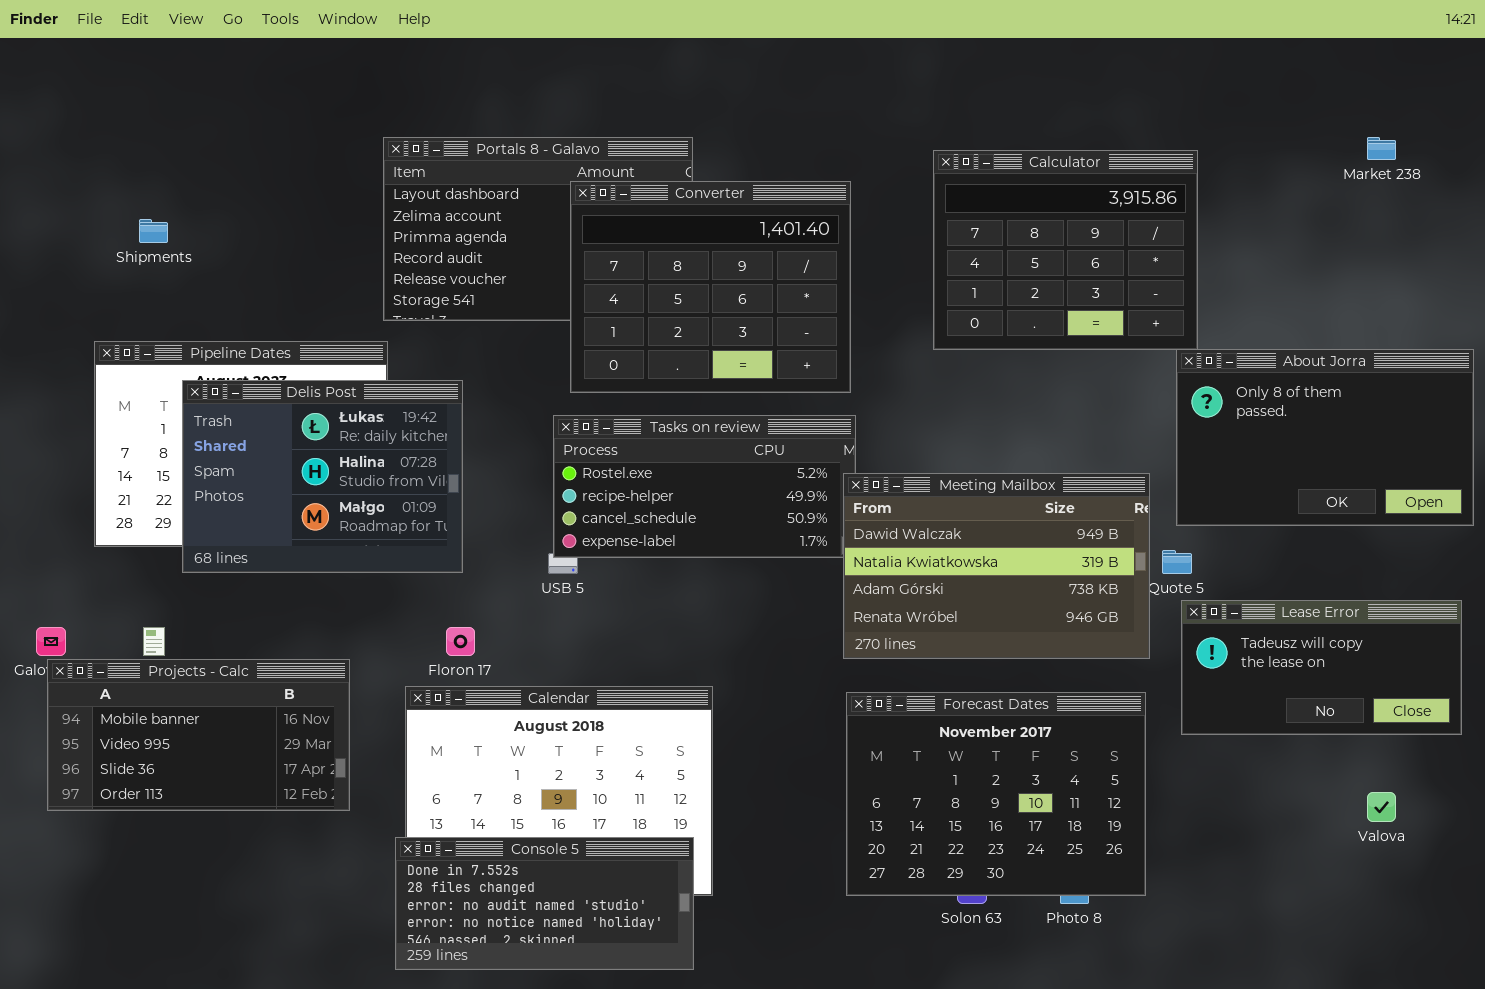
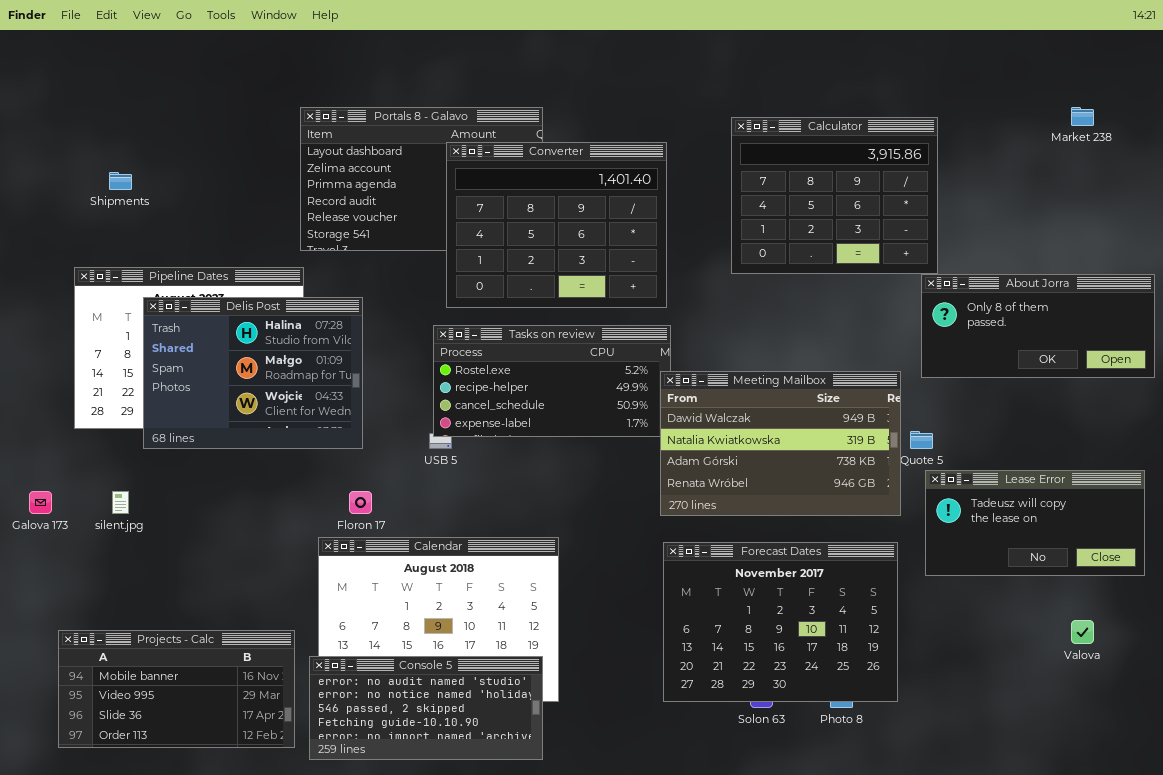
About Jorra: [1176,349,1474,526] -> [921,274,1155,378], resized
Delis Post: [182,380,463,573] -> [143,297,363,449], scrolled down 1 row
Projects - Calc: [47,659,350,811] -> [58,630,295,748], moved
Console 5: [395,837,694,970] -> [309,656,543,760], scrolled down 2 rows

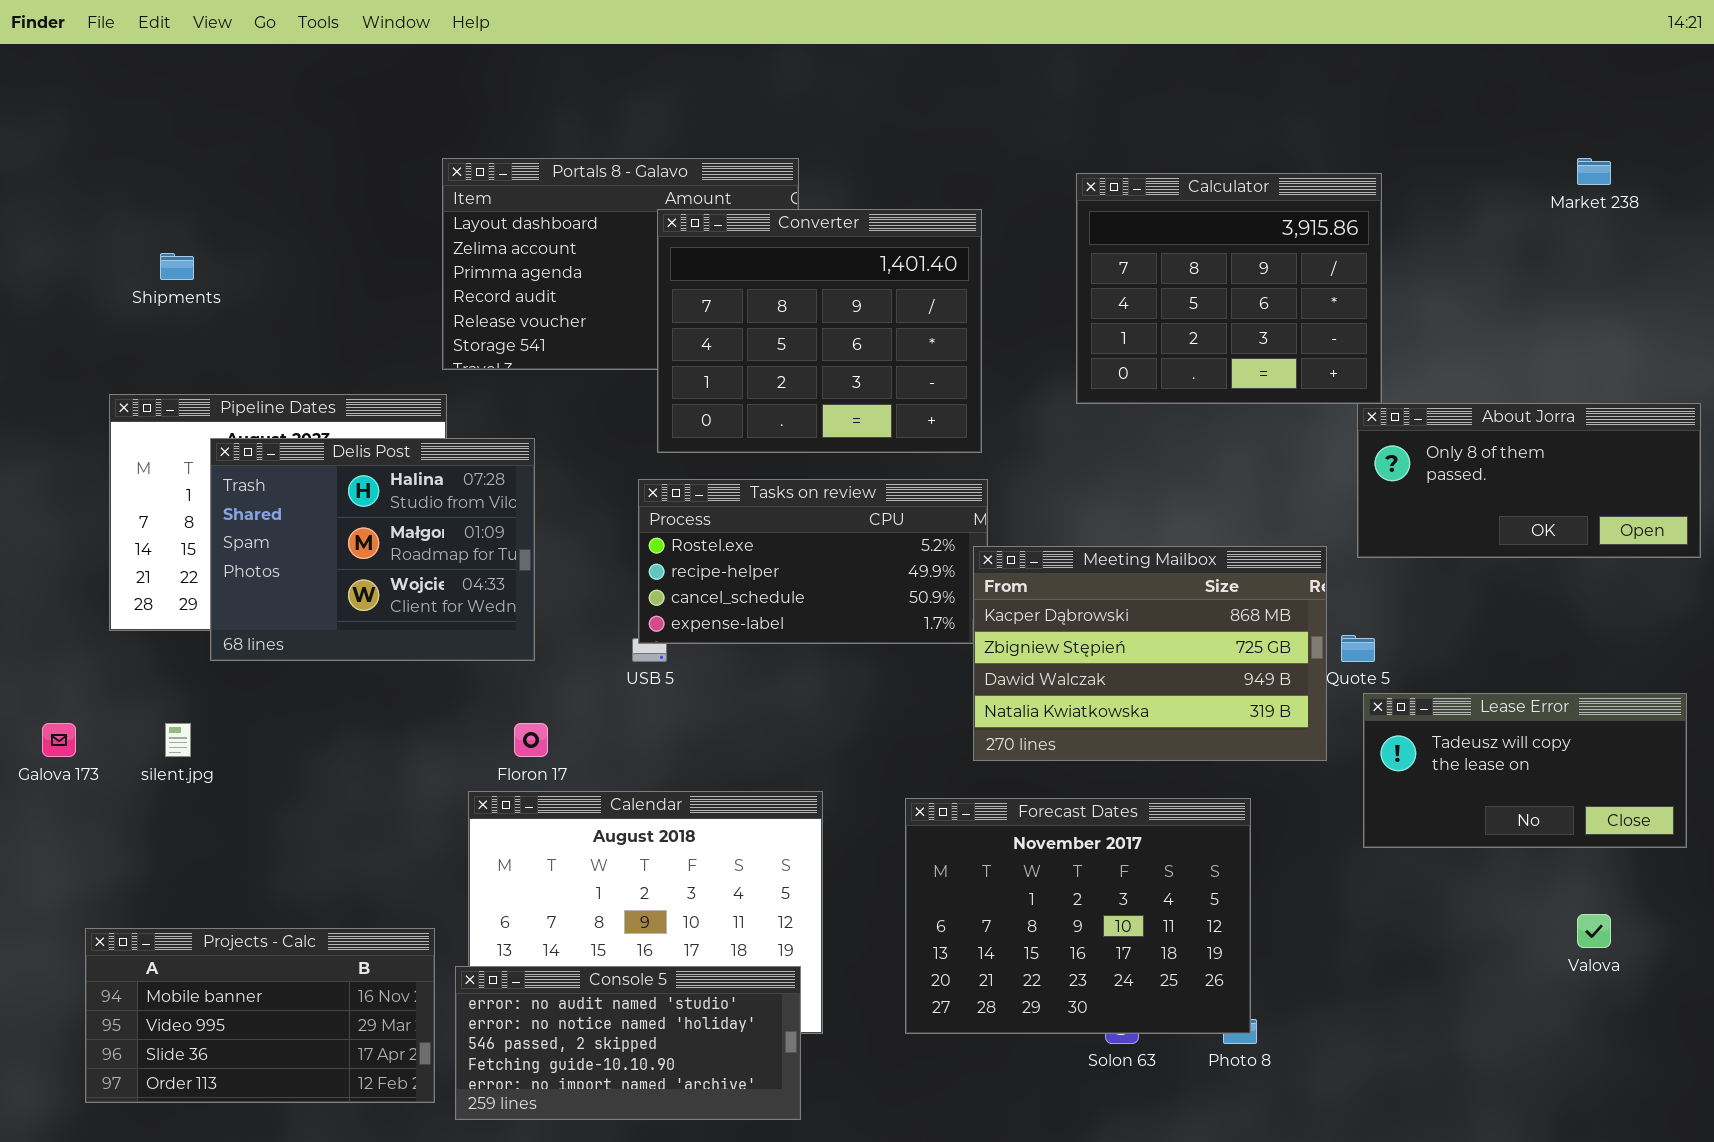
Meeting Mailbox: [660,371,901,516] -> [973,546,1327,761], scrolled up 2 rows
Forecast Dates: [663,542,898,702] -> [905,798,1251,1034], moved

